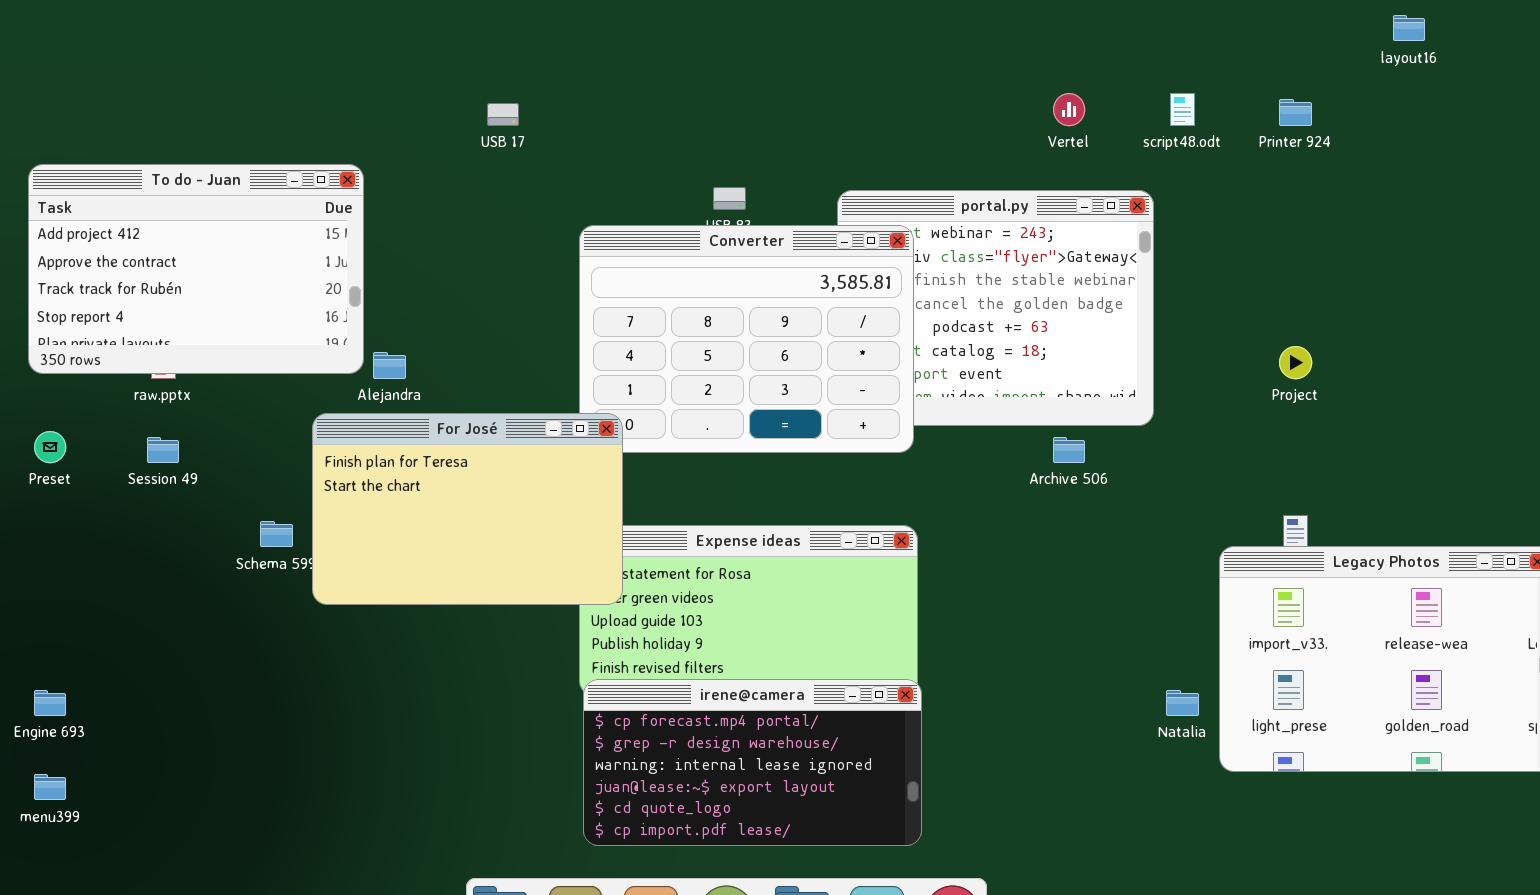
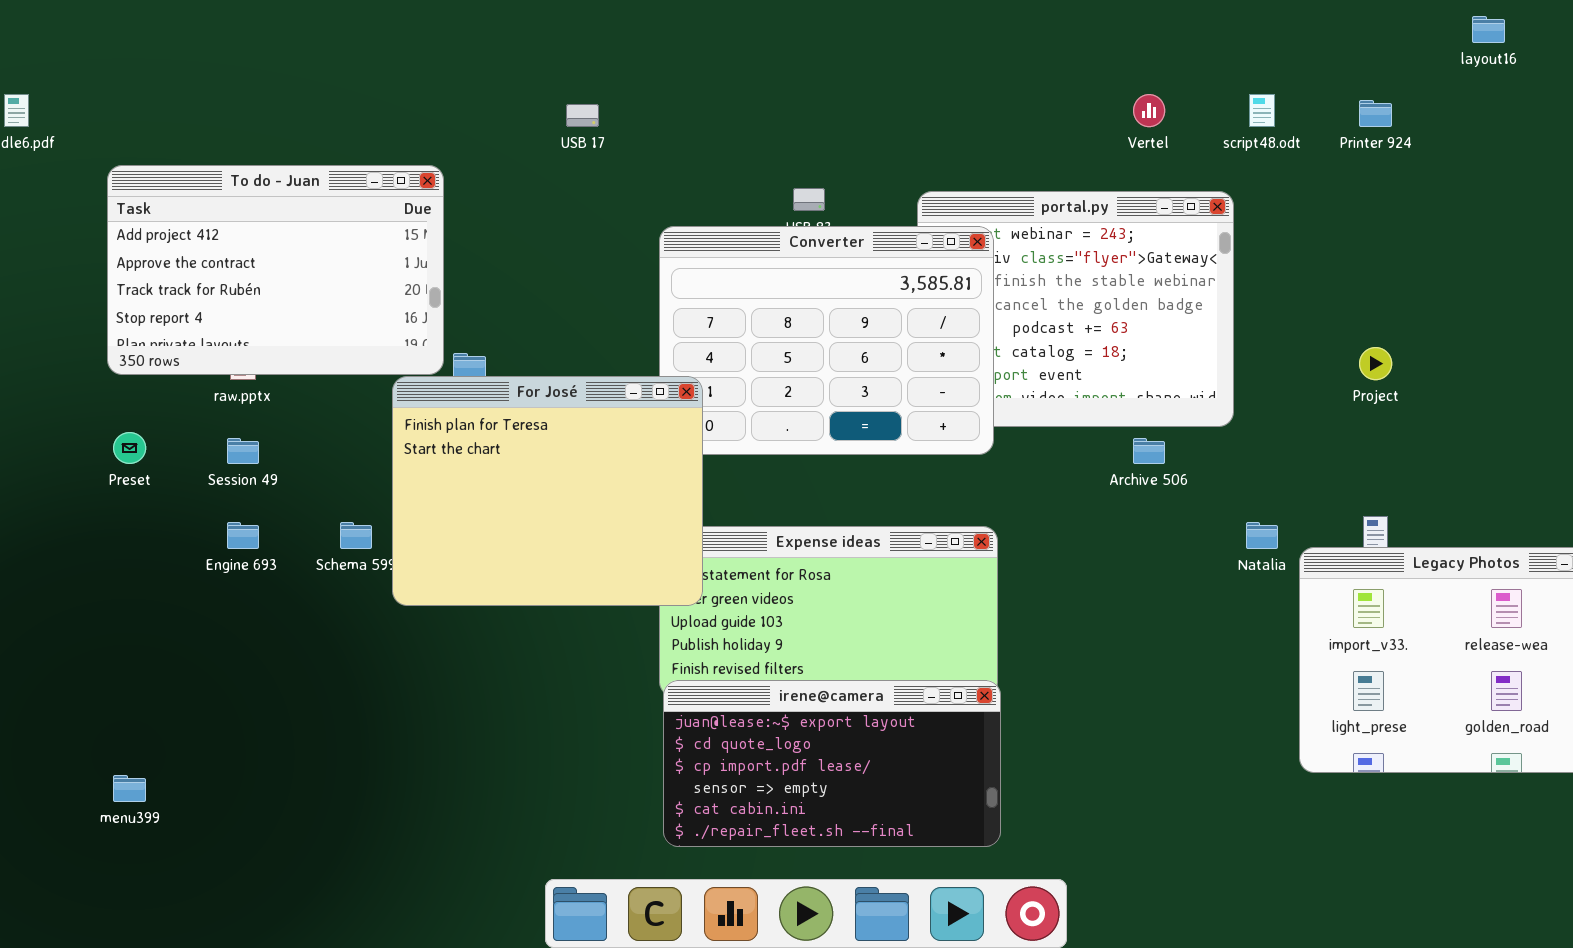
For José: [312,413,623,605] -> [392,376,703,606], resized
irene@camera: [583,679,922,846] -> [663,680,1001,847], scrolled down 3 rows
Engine 693: [34,690,66,716] -> [227,522,259,549], moved
Natalia: [1166,690,1199,716] -> [1246,522,1278,549], moved

